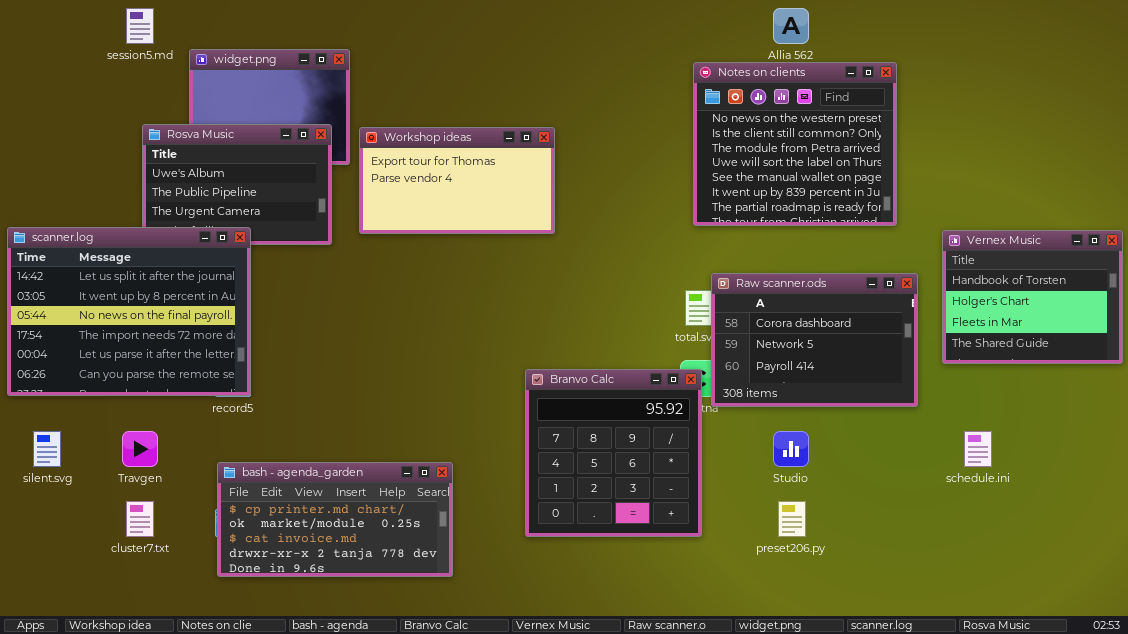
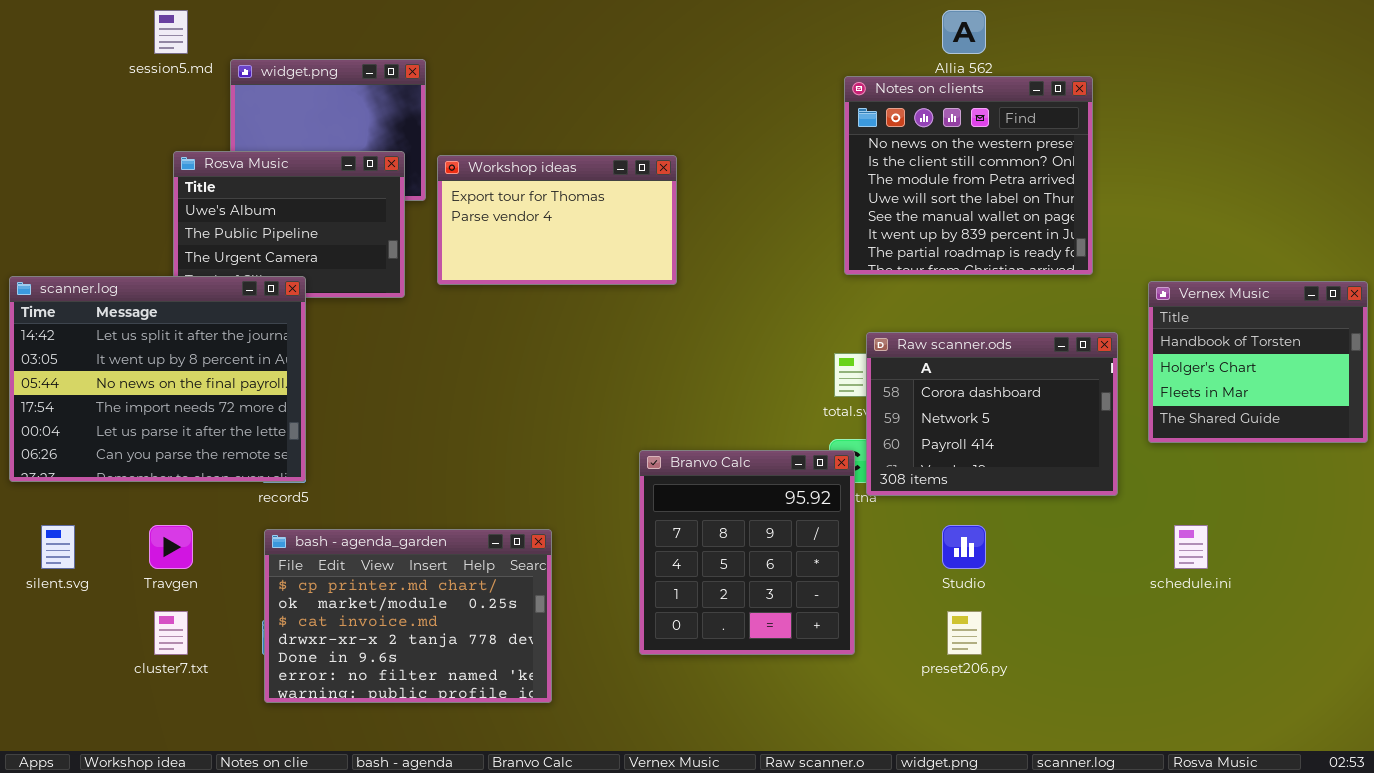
bash - agenda_garden: [217,462,453,577] -> [264,529,552,703], resized

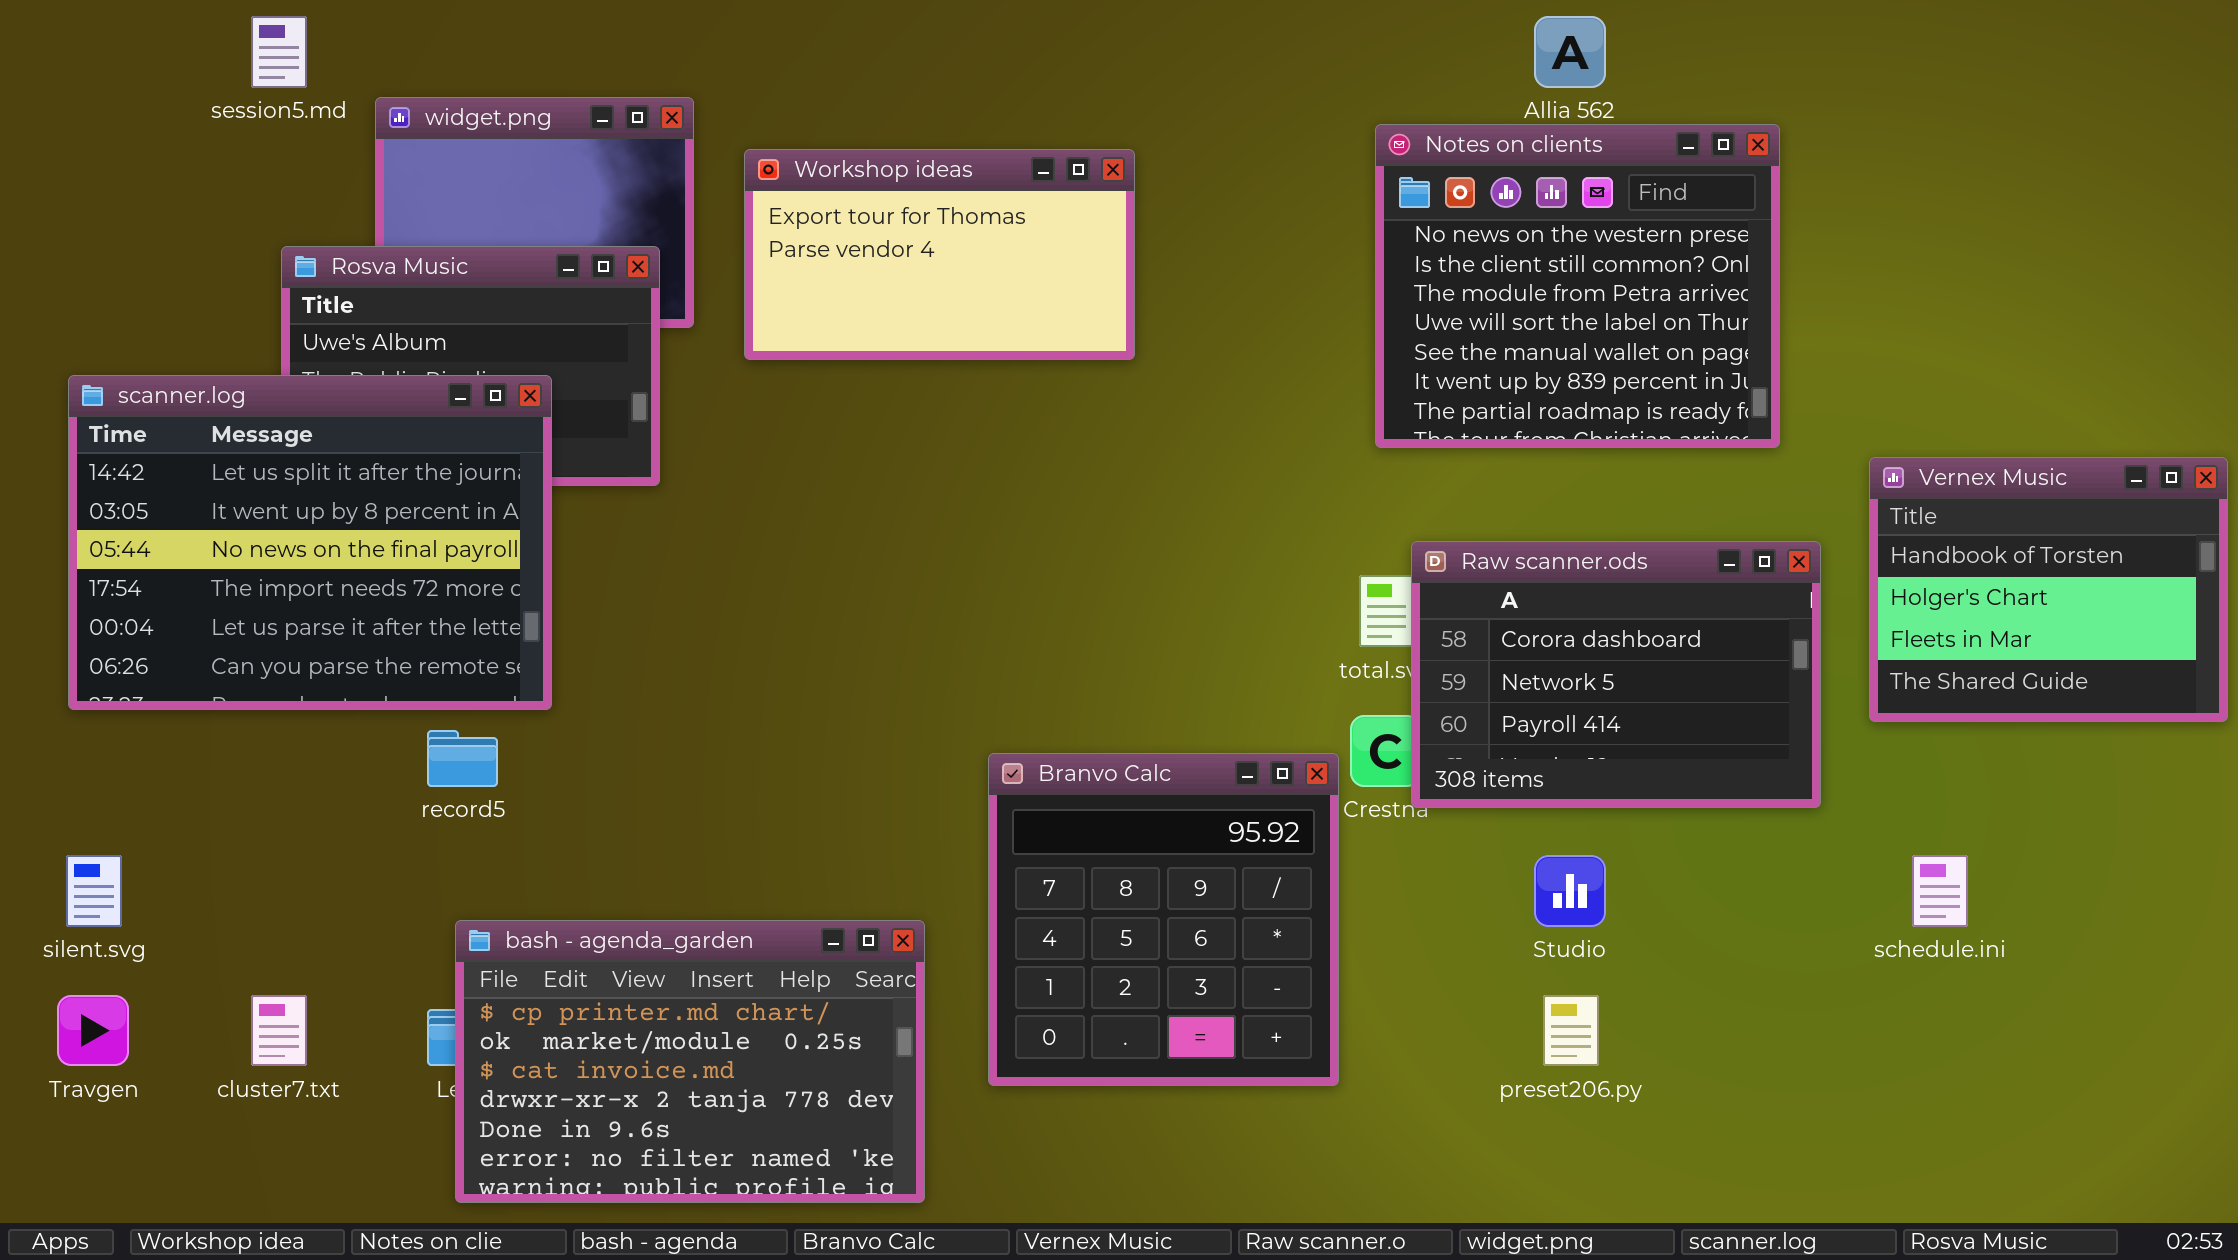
Workshop ideas: [437,155,677,285] -> [744,149,1135,360], moved
scanner.log: [9,276,306,482] -> [68,375,552,710], moved
Branvo Calc: [639,450,855,655] -> [988,753,1339,1086], moved
Travgen: [149,525,193,569] -> [57,995,129,1066], moved
bash - agenda_garden: [264,529,552,703] -> [455,920,925,1203], moved

